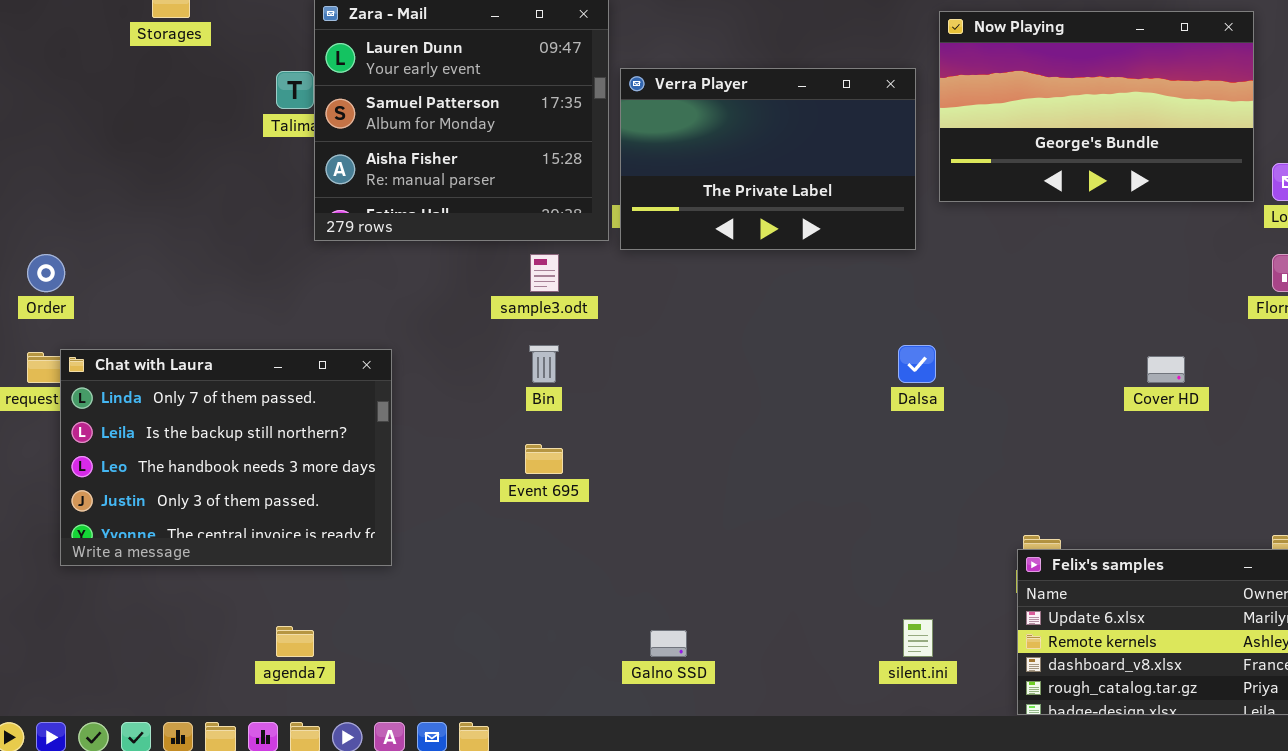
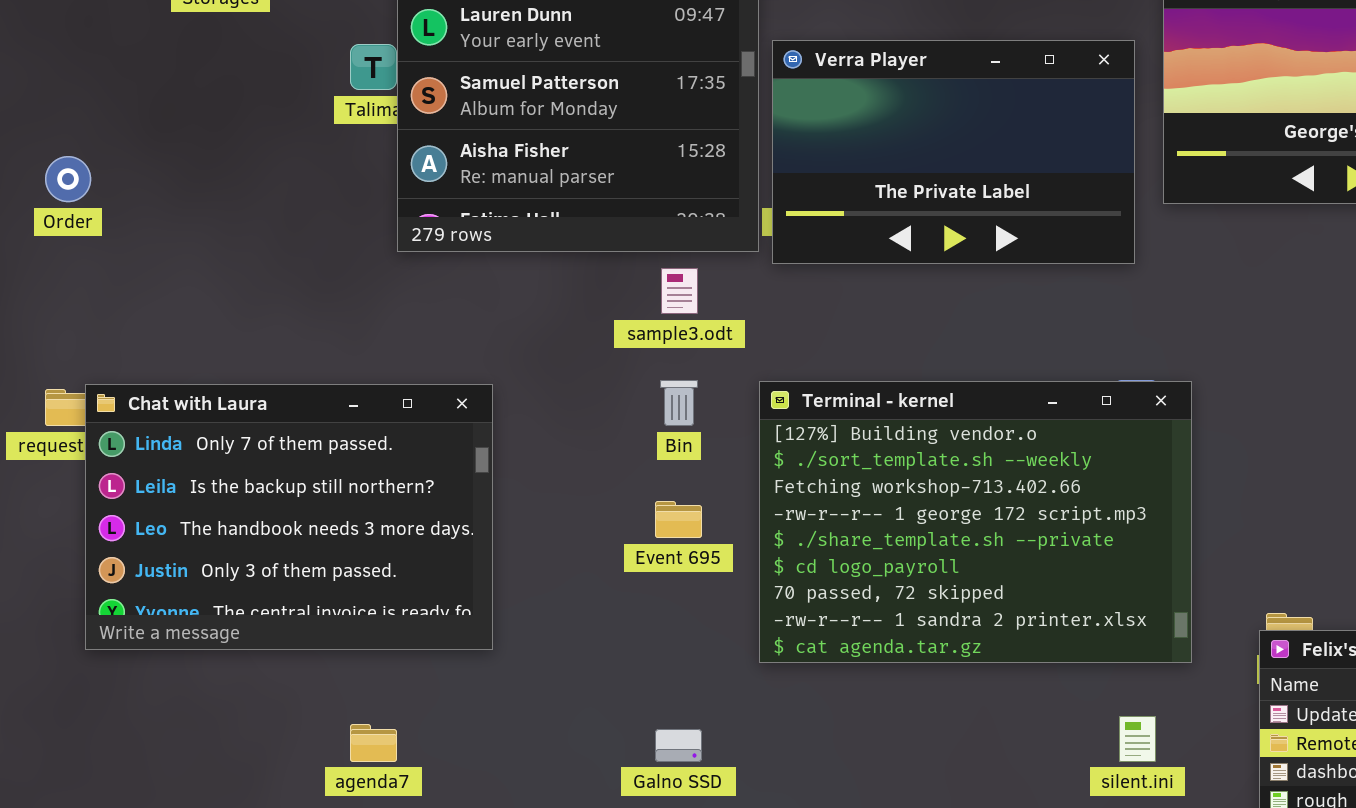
Order: [27,254,65,292] -> [45,156,91,202], moved
Terminal - kernel: none -> [759,381,1192,663], opened
Galno SSD: [650,630,687,657] -> [655,729,702,762], moved

